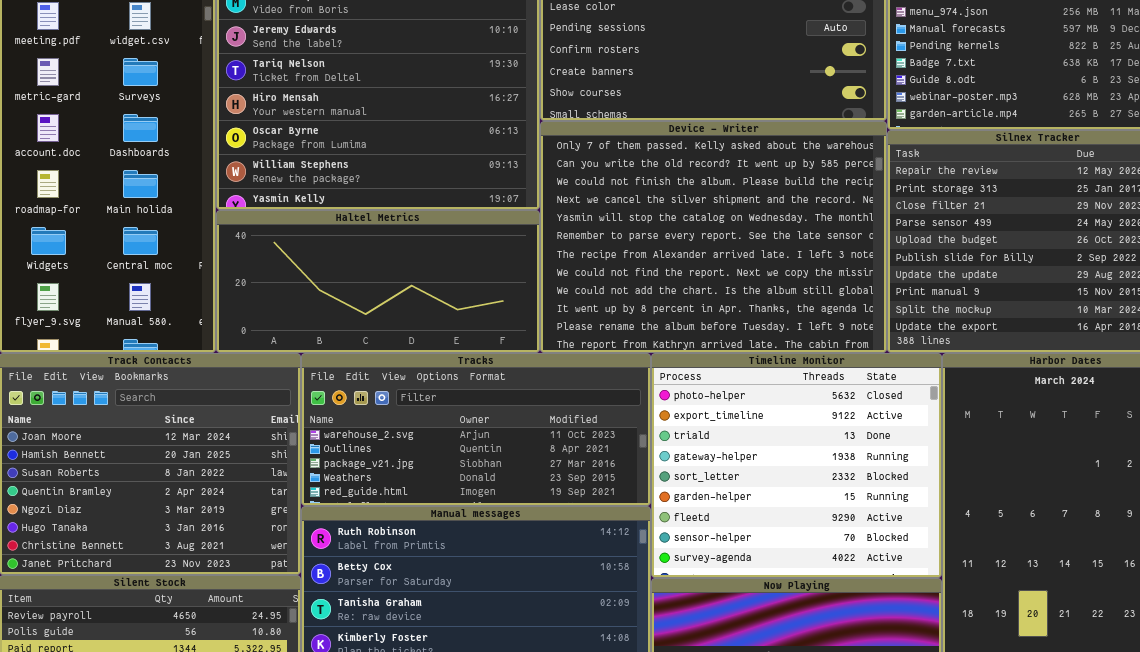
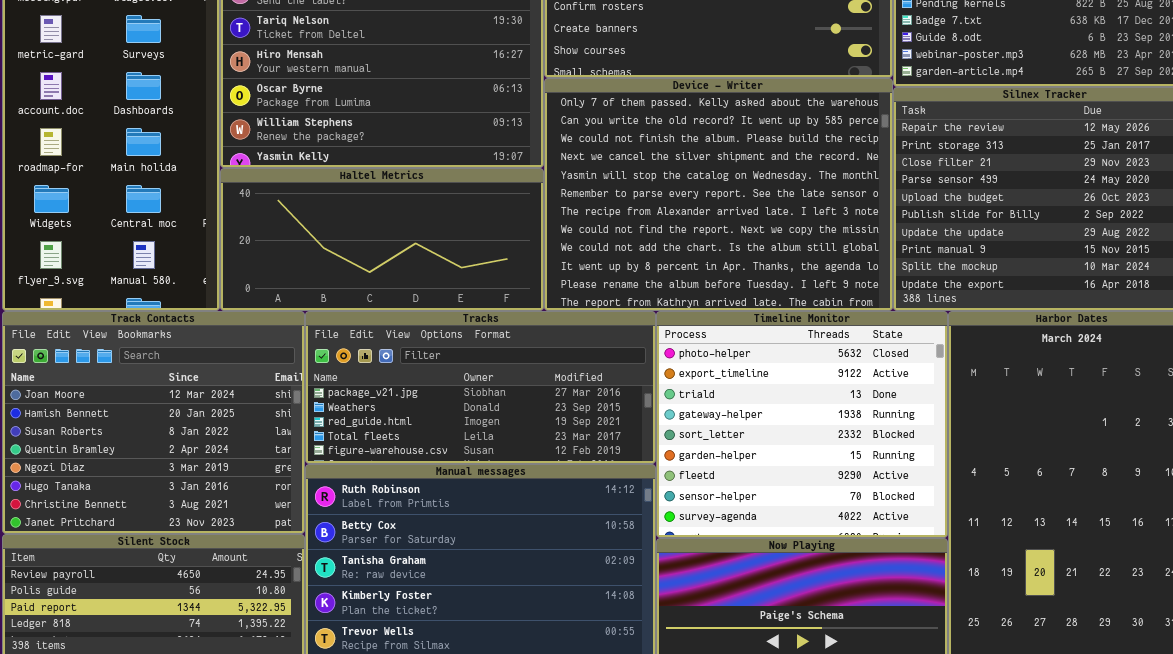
Tracks: [301,353,651,506] -> [305,311,656,464], scrolled down 2 rows

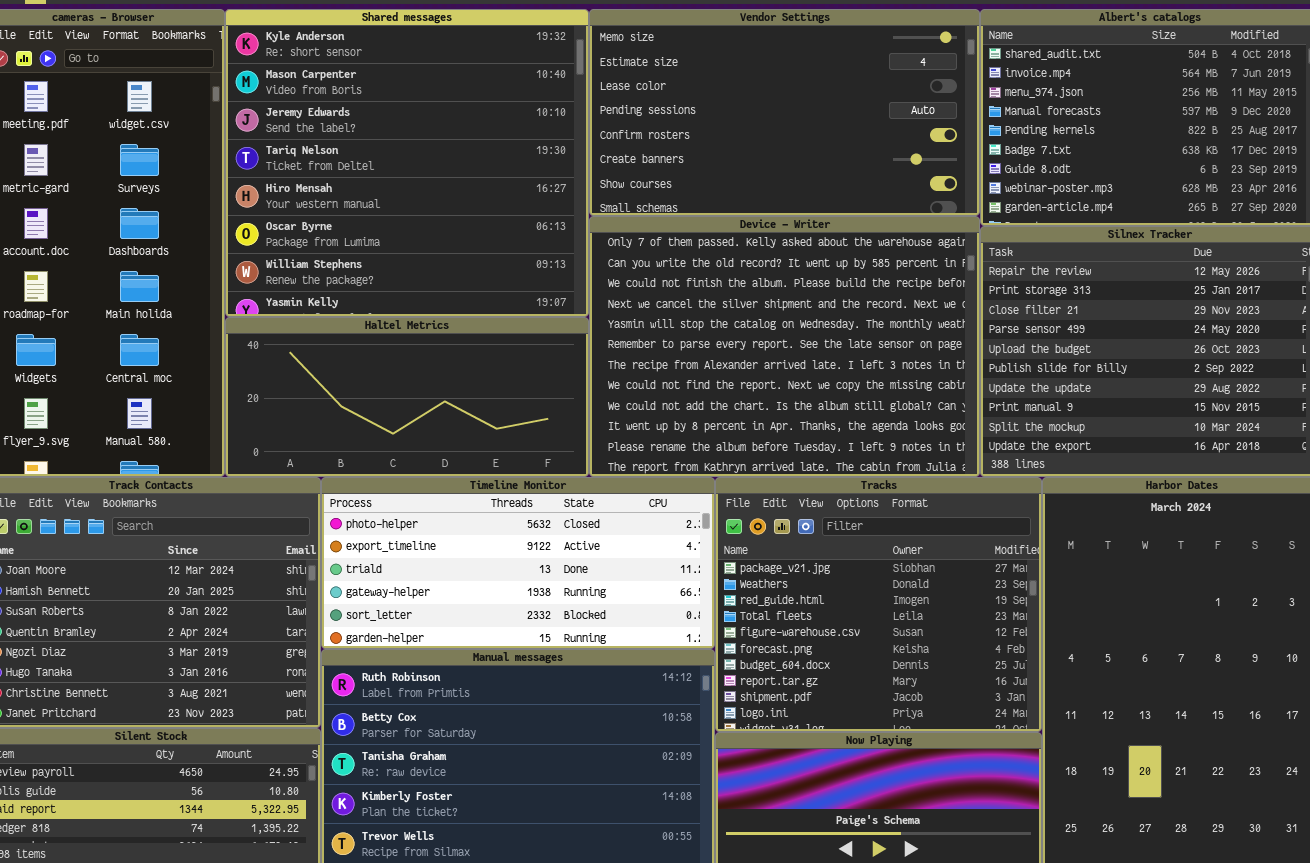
Tracks: [305,311,656,464] -> [715,477,1042,732], moved, resized
Timeline Monitor: [656,311,948,538] -> [321,477,715,649], moved, resized

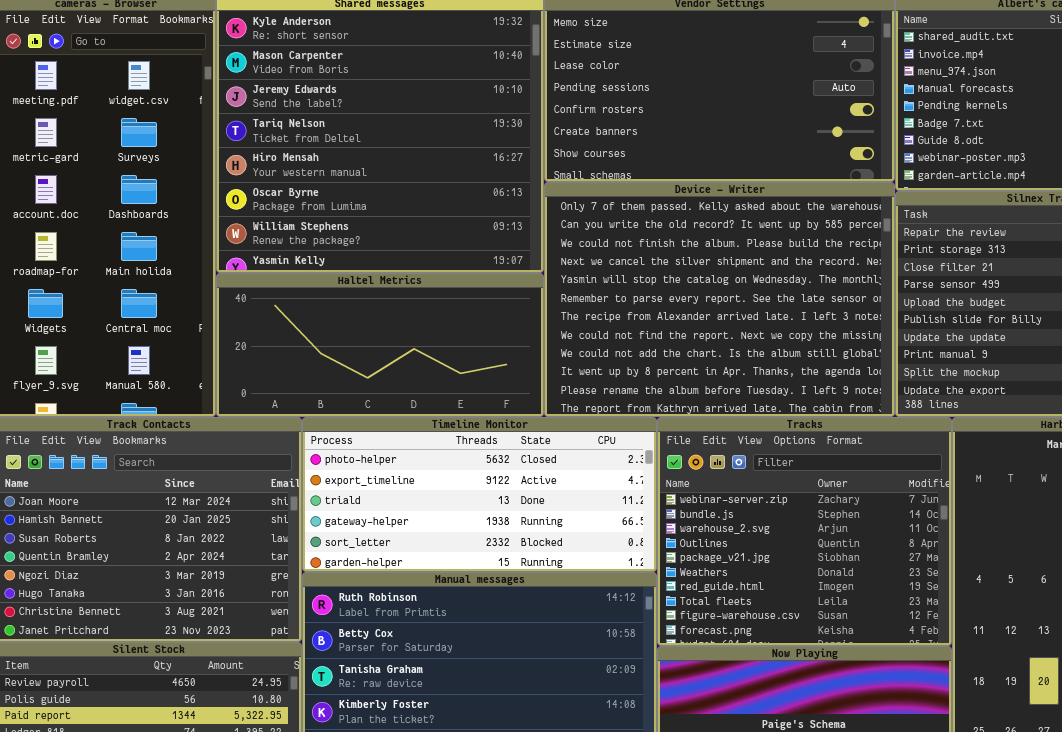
Tracks: [715,477,1042,732] -> [657,417,952,646], scrolled up 4 rows

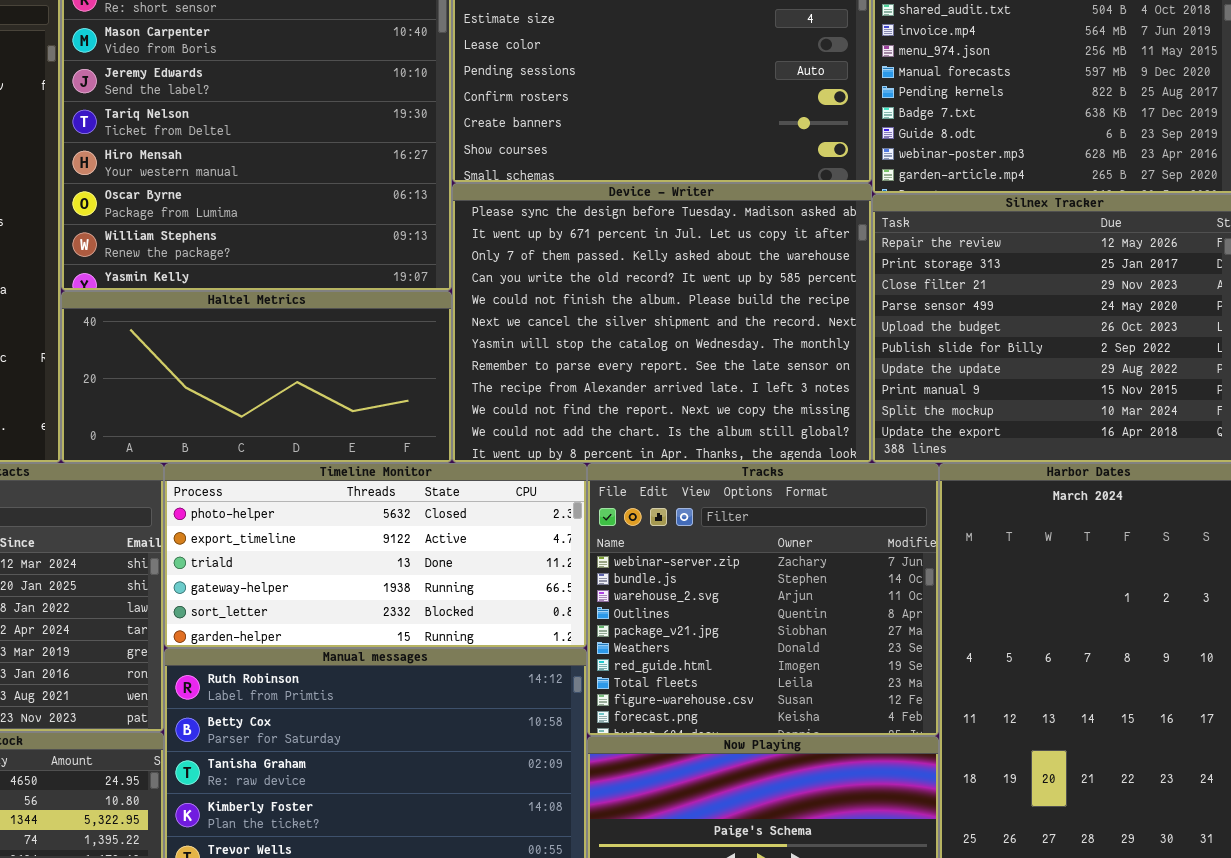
Device - Writer: [544,182,895,417] -> [452,183,872,463], scrolled up 2 rows

